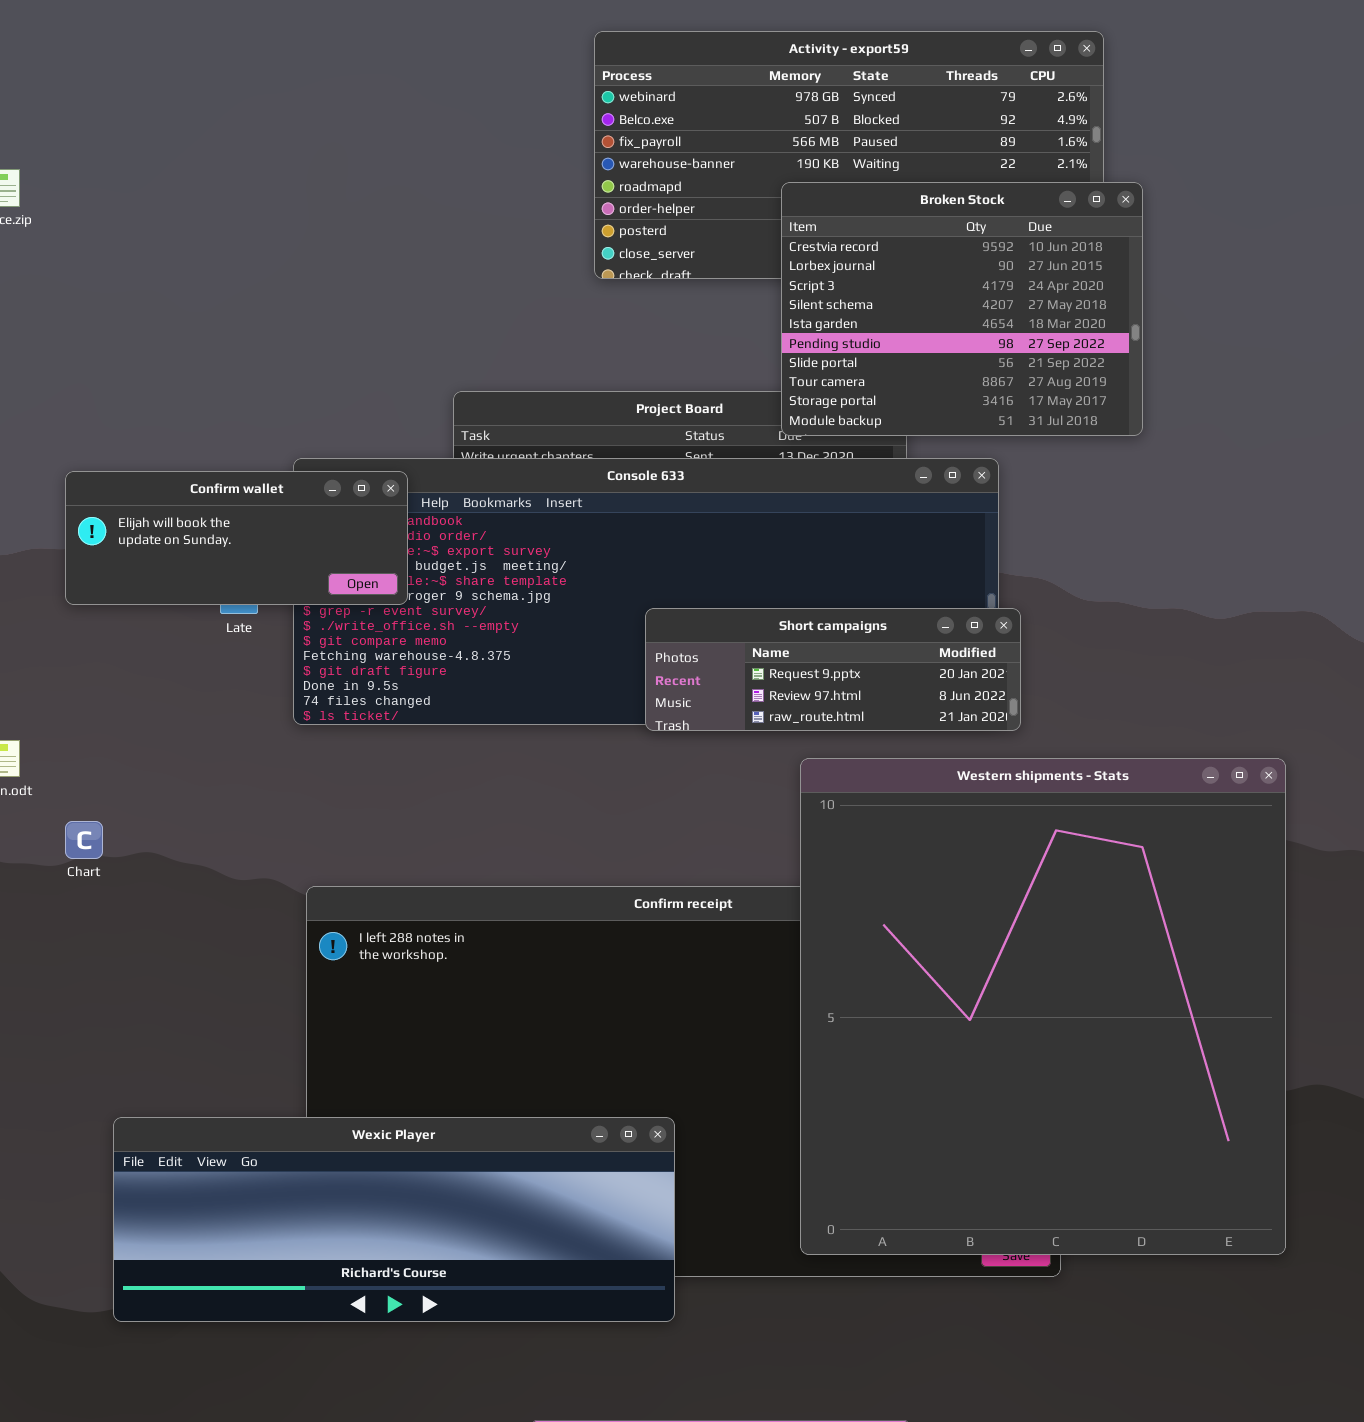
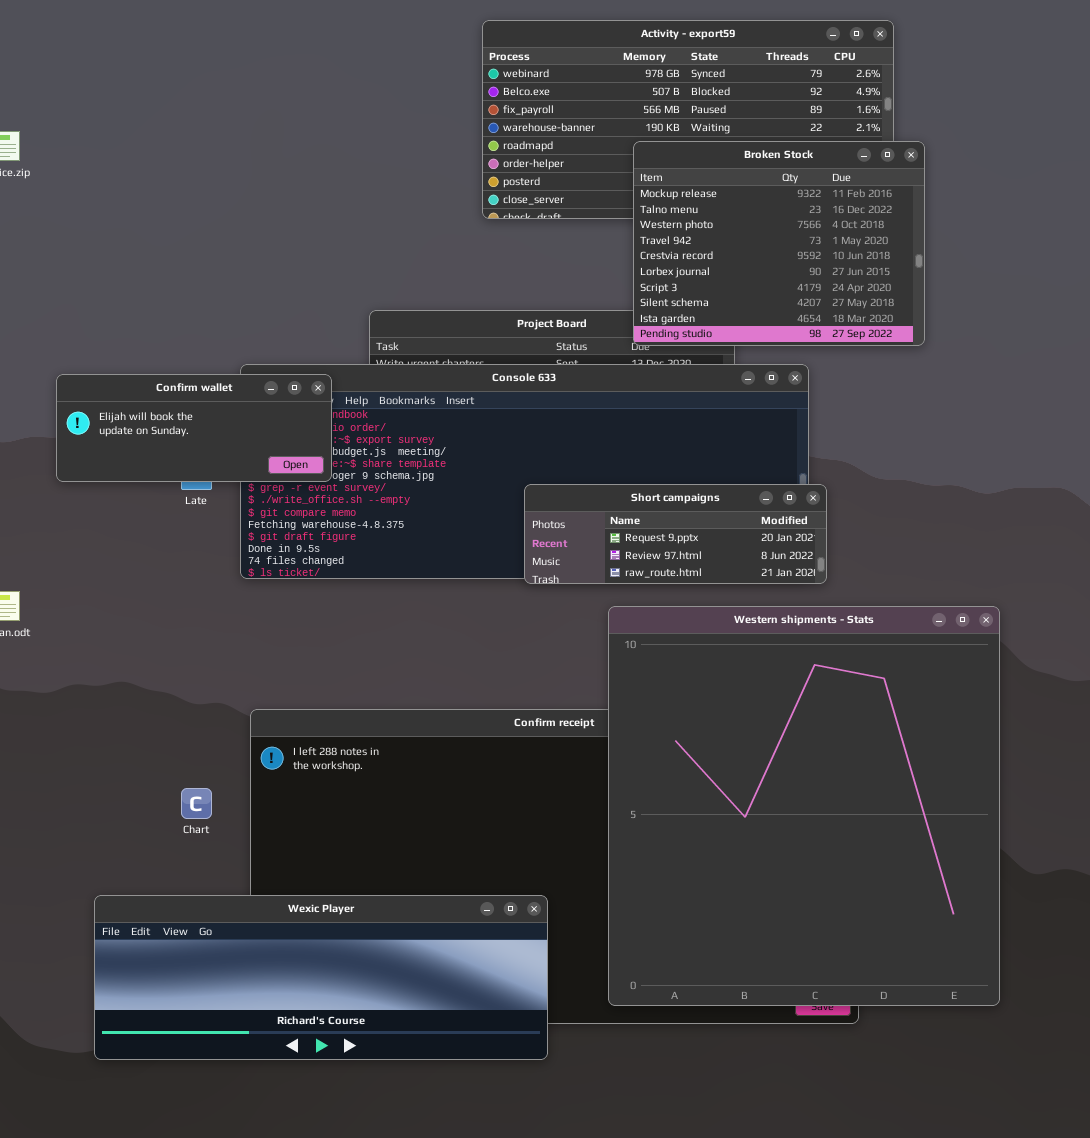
Broken Stock: [781,182,1143,436] -> [633,141,925,346], scrolled up 4 rows
Western shipments - Stats: [800,758,1286,1255] -> [608,606,1000,1006], moved
Chart: [65,821,103,859] -> [181,788,212,819], moved

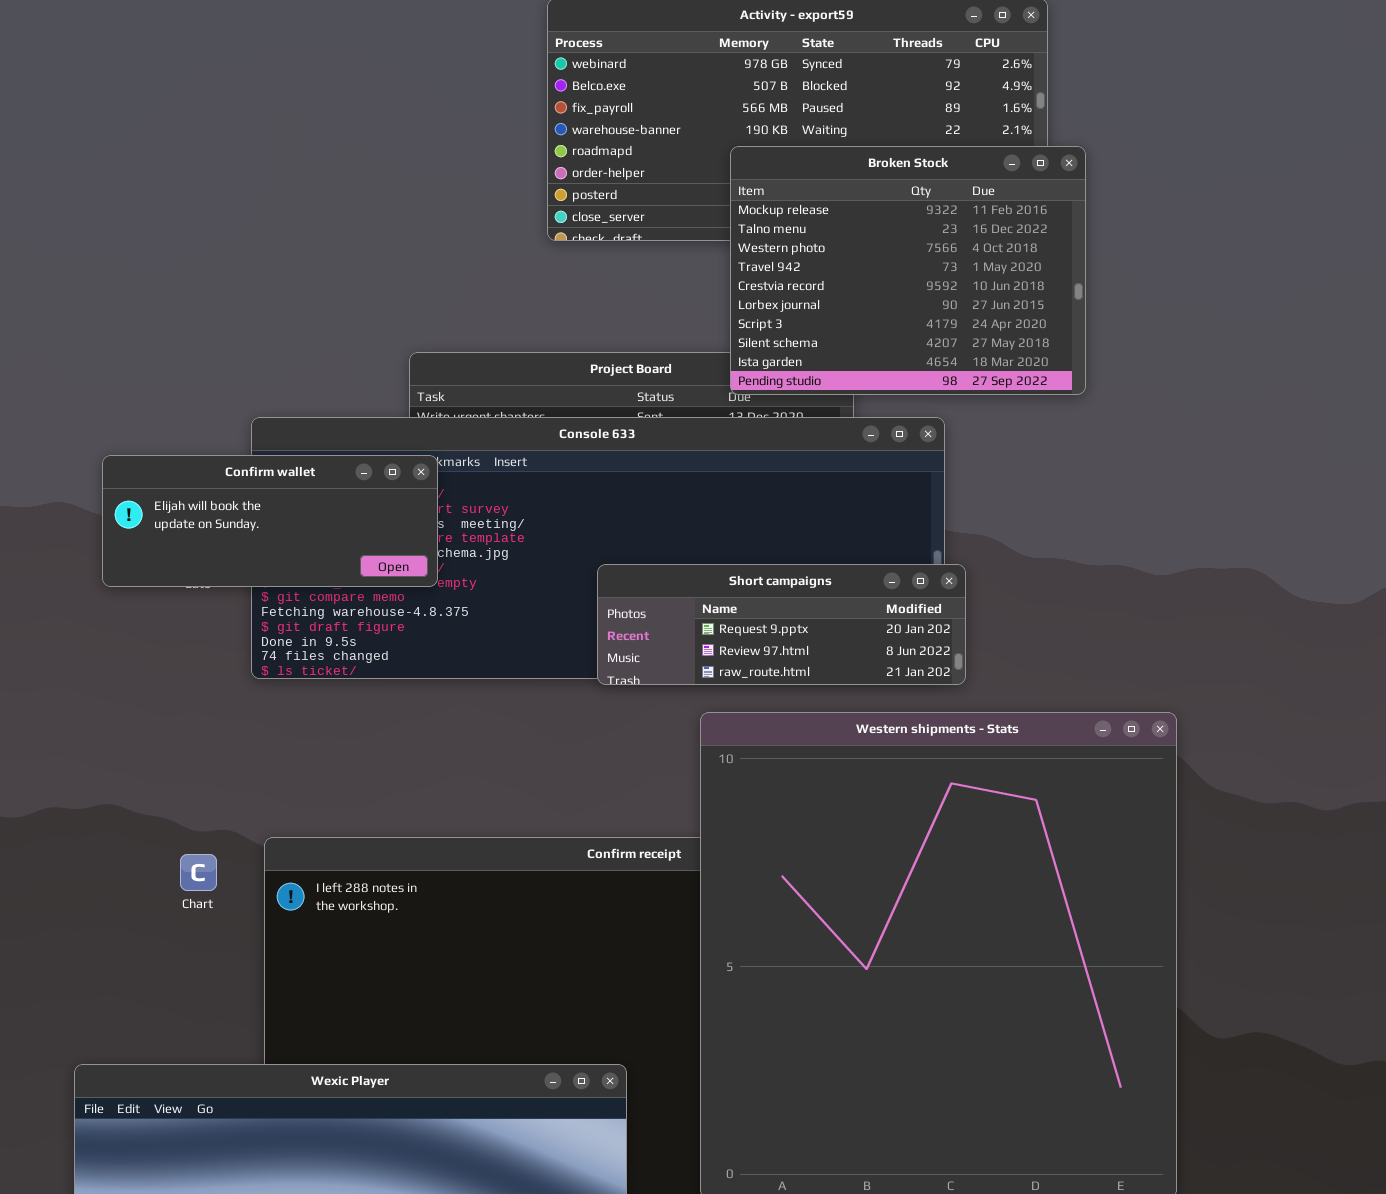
Confirm wallet: [56,374,332,482] -> [102,455,438,587], moved
Chart: [181,788,212,819] -> [180,854,217,891], moved

